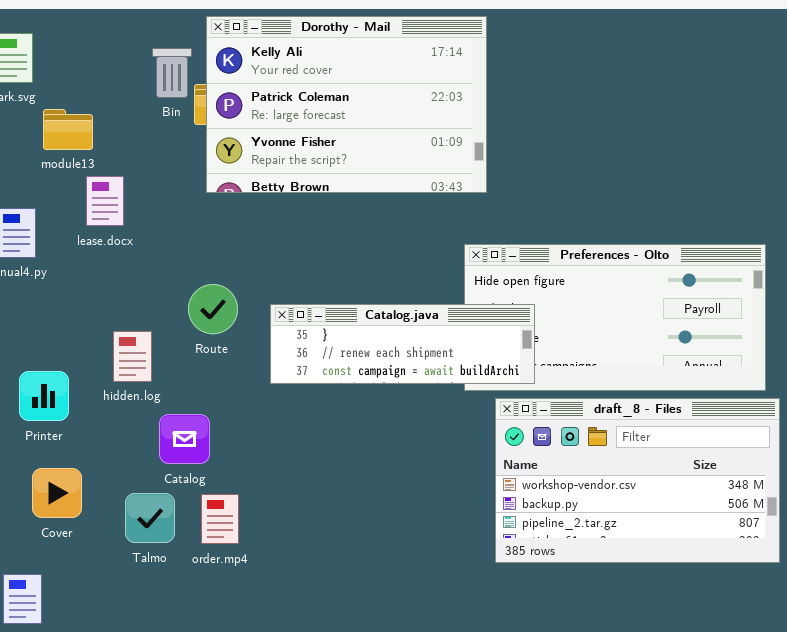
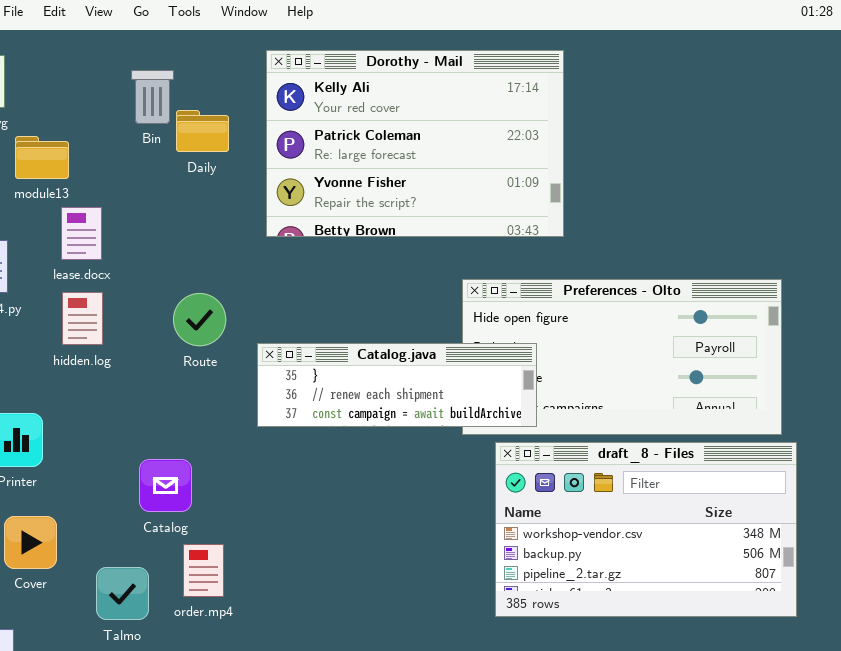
Dorothy - Mail: [206,16,487,193] -> [266,50,564,237], moved
Route: [188,284,238,334] -> [173,293,226,346], moved
hidden.log: [113,331,152,382] -> [62,292,103,345], moved
Talmo: [125,493,175,543] -> [96,567,149,620], moved

